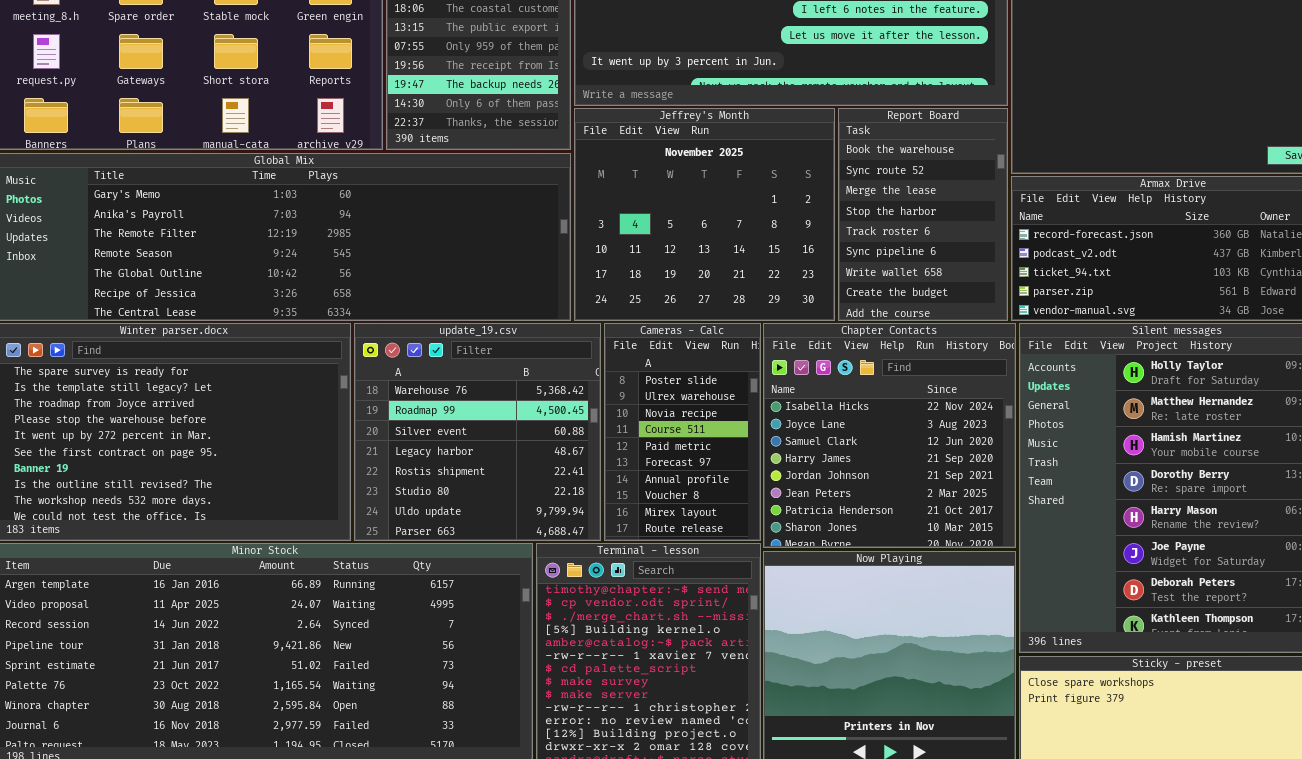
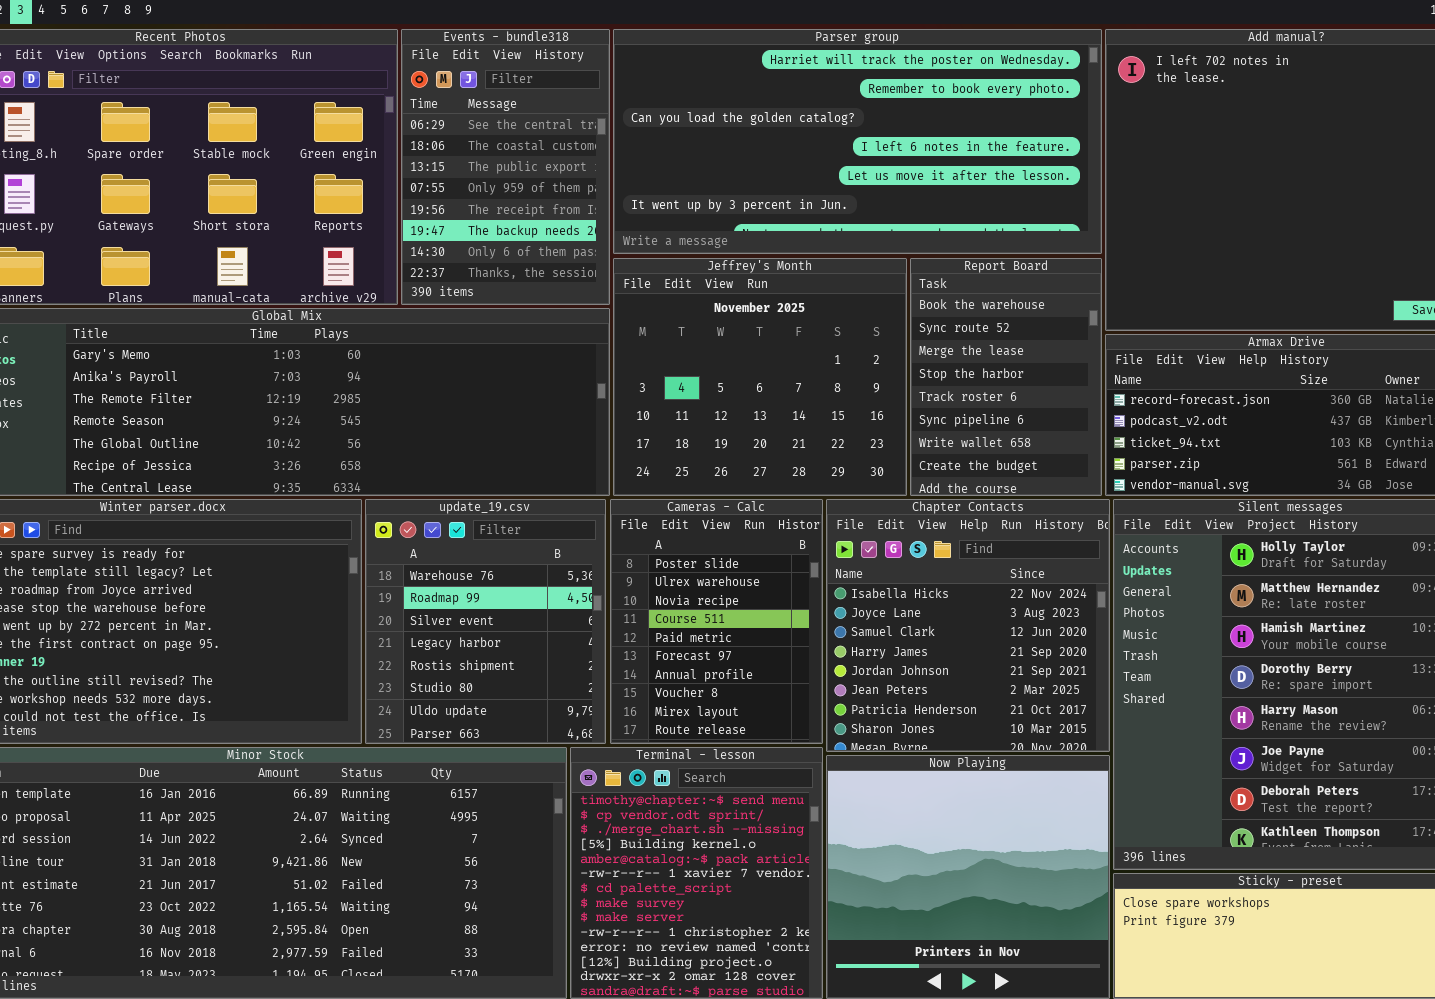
update_19.csv: [354,323,601,541] -> [365,499,606,744], resized
Cameras - Calc: [604,323,761,541] -> [610,499,823,744], resized

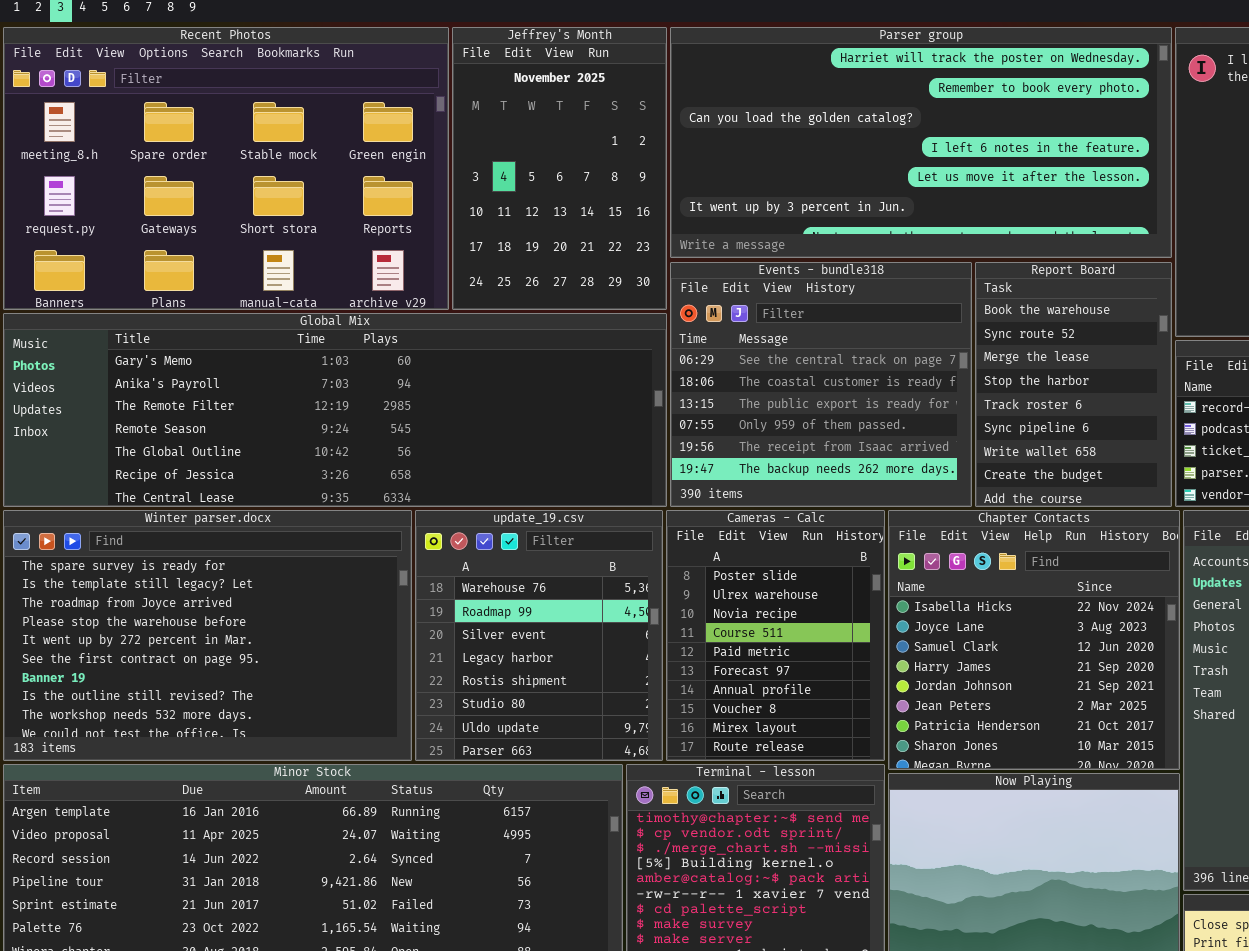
Events - bundle318: [401,29,610,305] -> [670,262,972,507], moved, resized
Jeffrey's Month: [613,258,907,496] -> [452,27,667,310], moved, resized

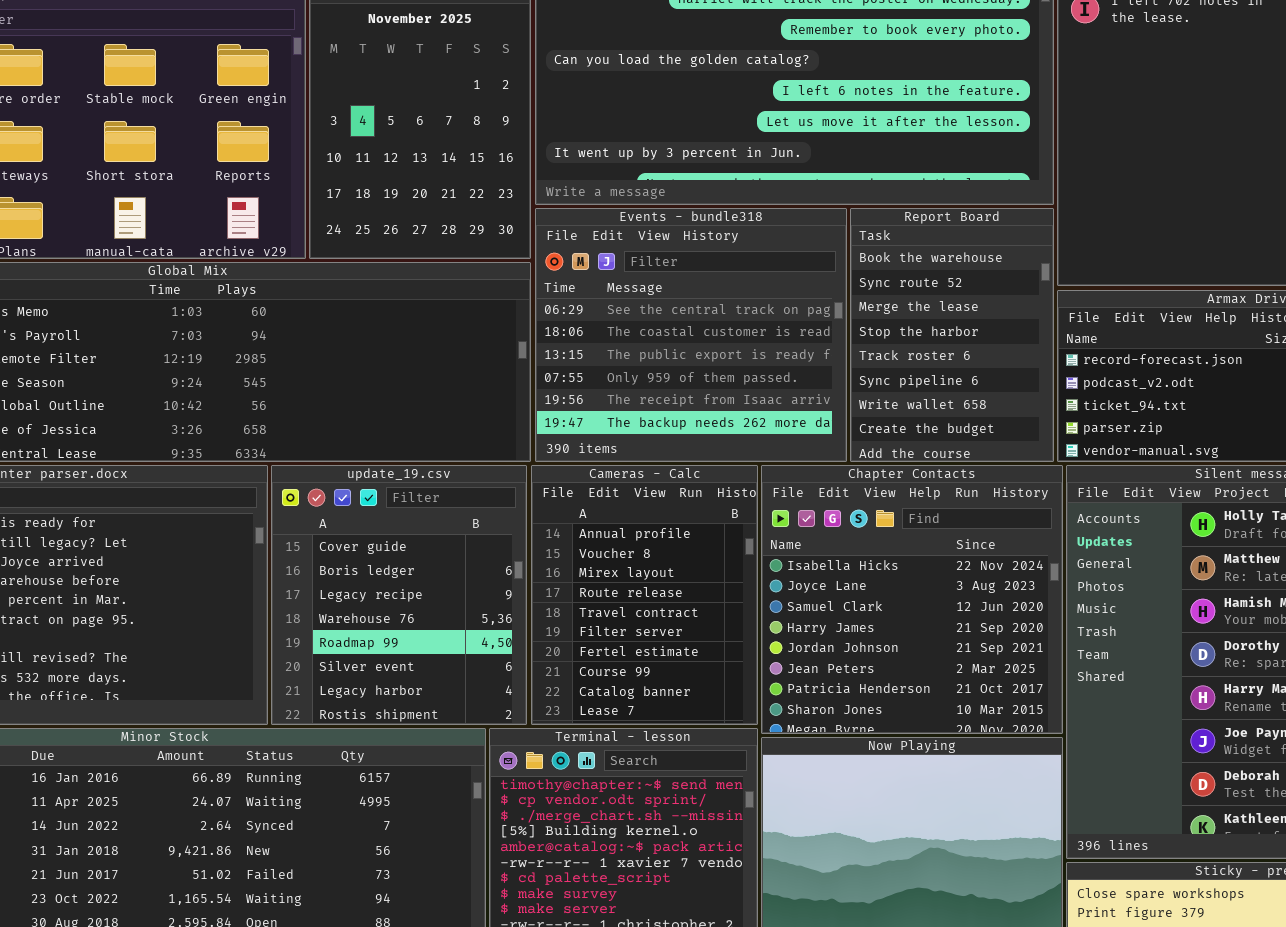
update_19.csv: [415,510,663,761] -> [271,465,527,725], scrolled up 3 rows
Cameras - Calc: [666,510,885,761] -> [531,465,758,725], scrolled down 6 rows

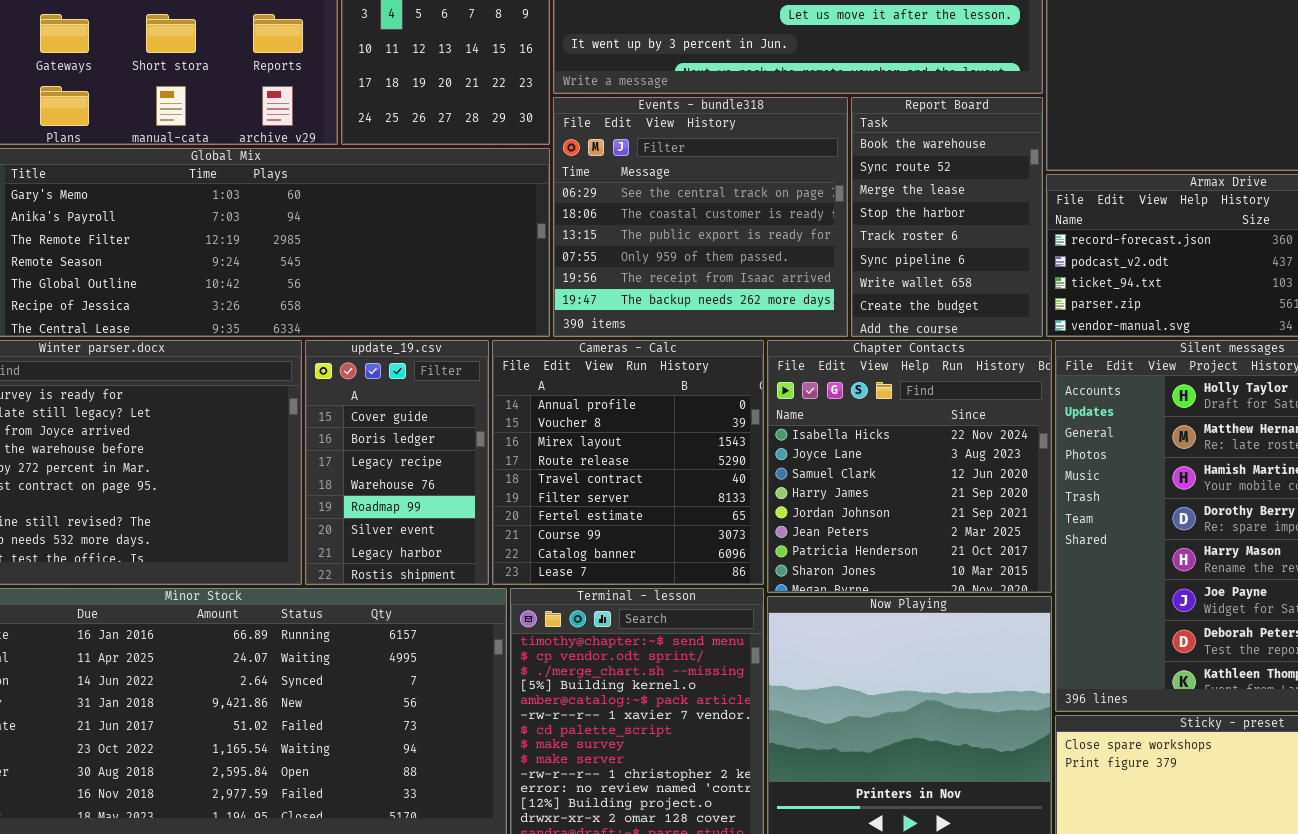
update_19.csv: [271,465,527,725] -> [305,340,489,585], resized
Cameras - Calc: [531,465,758,725] -> [492,340,764,585], resized

